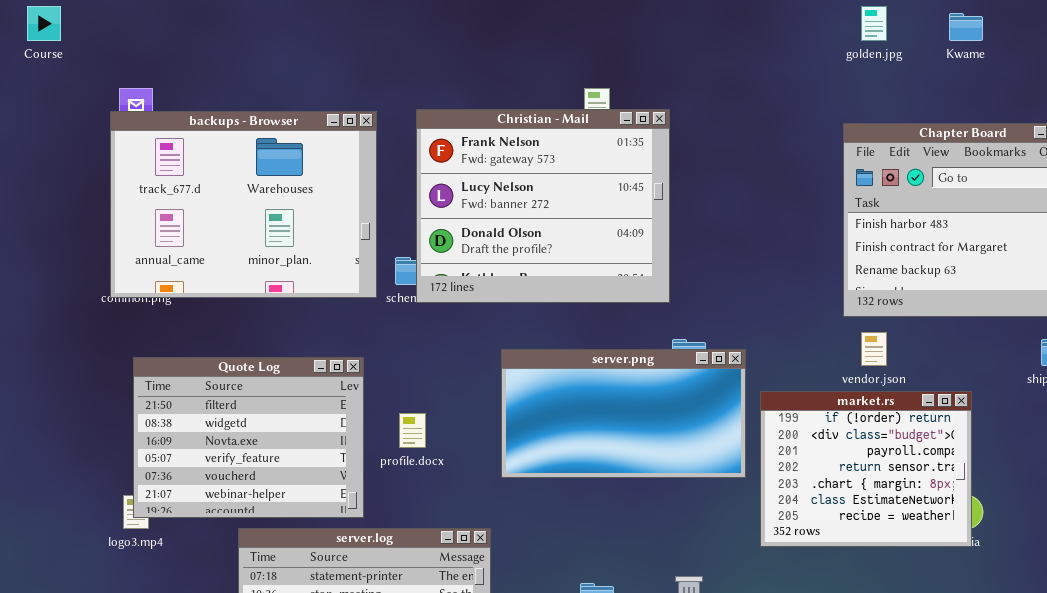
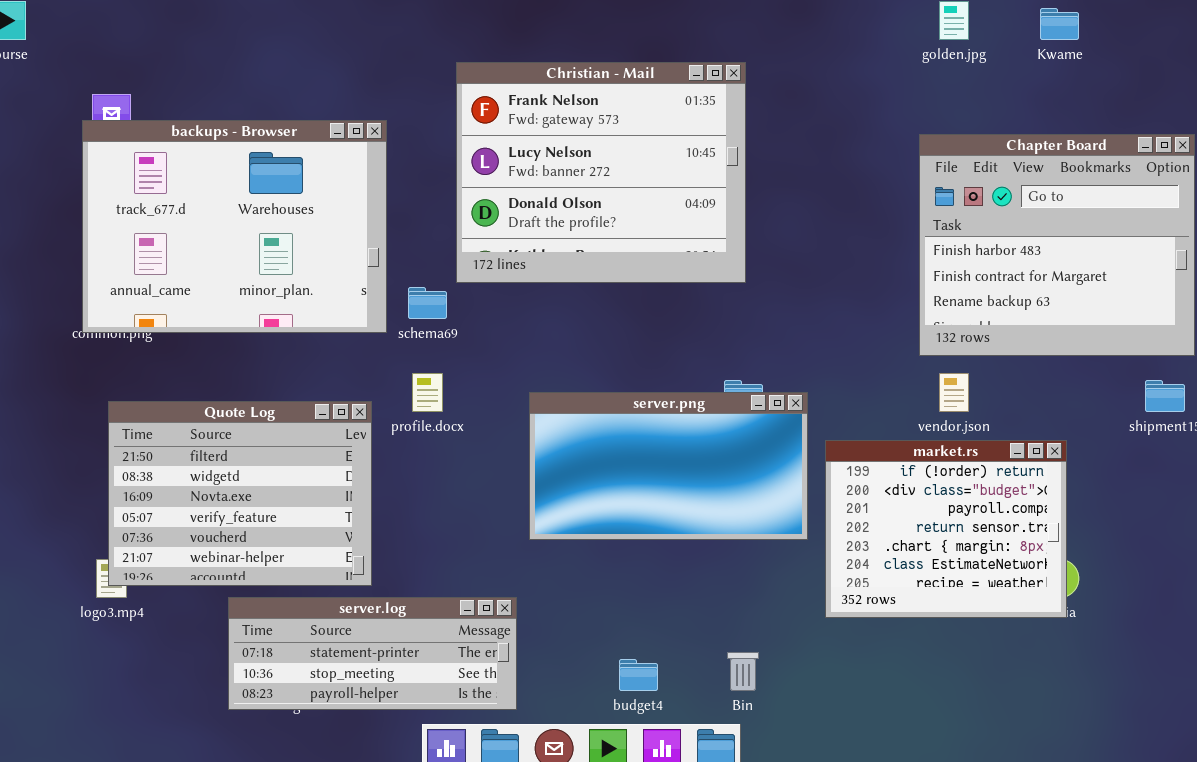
Christian - Mail: [416,109,670,303] -> [456,62,746,283], moved
profile.docx: [399,413,426,448] -> [412,373,443,412], moved

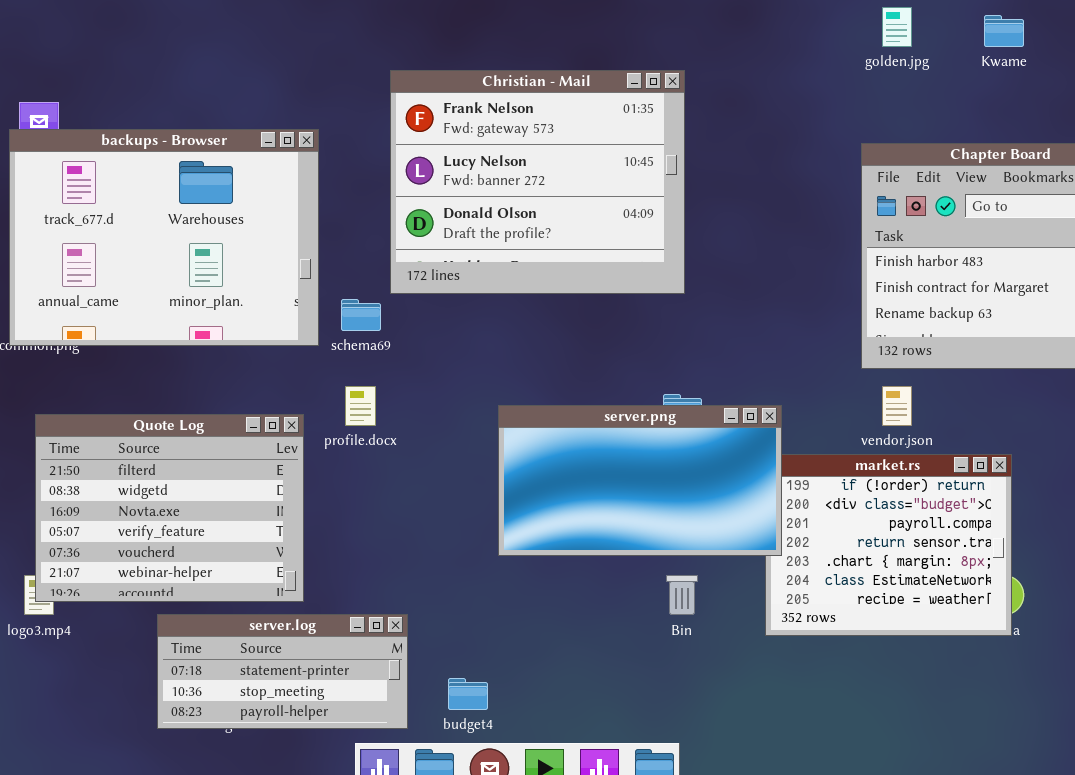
server.png: [529,392,808,540] -> [498,405,782,556], moved
server.log: [228,597,517,710] -> [157,614,408,729], resized
Bin: [727,652,759,691] -> [666,575,698,615], moved
budget4: [619,659,658,691] -> [448,678,488,710], moved

